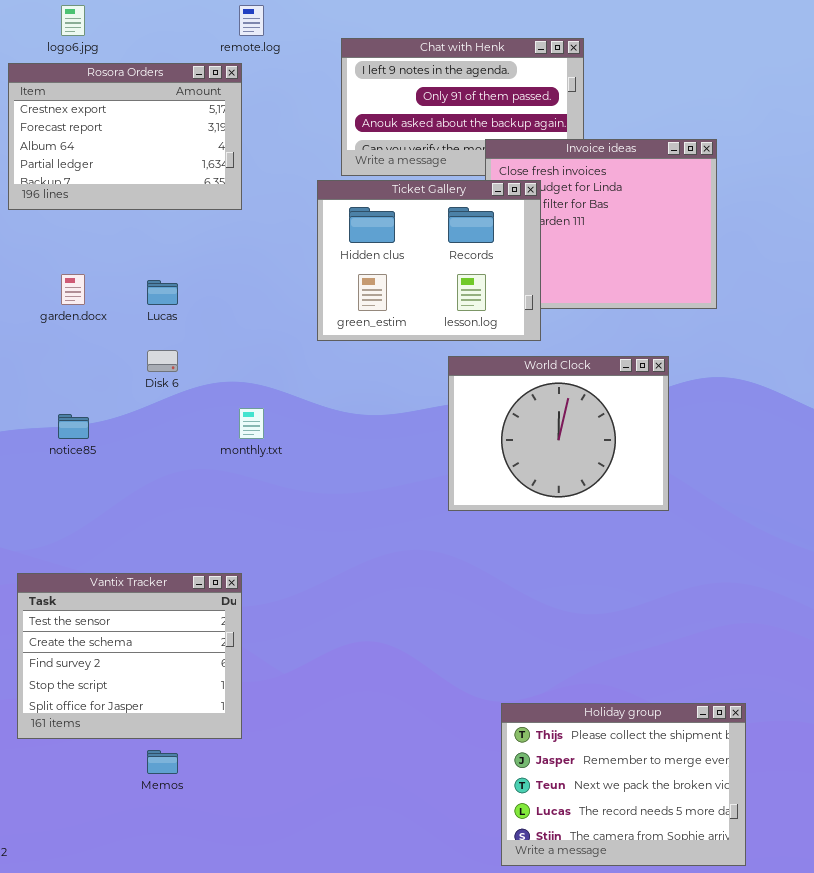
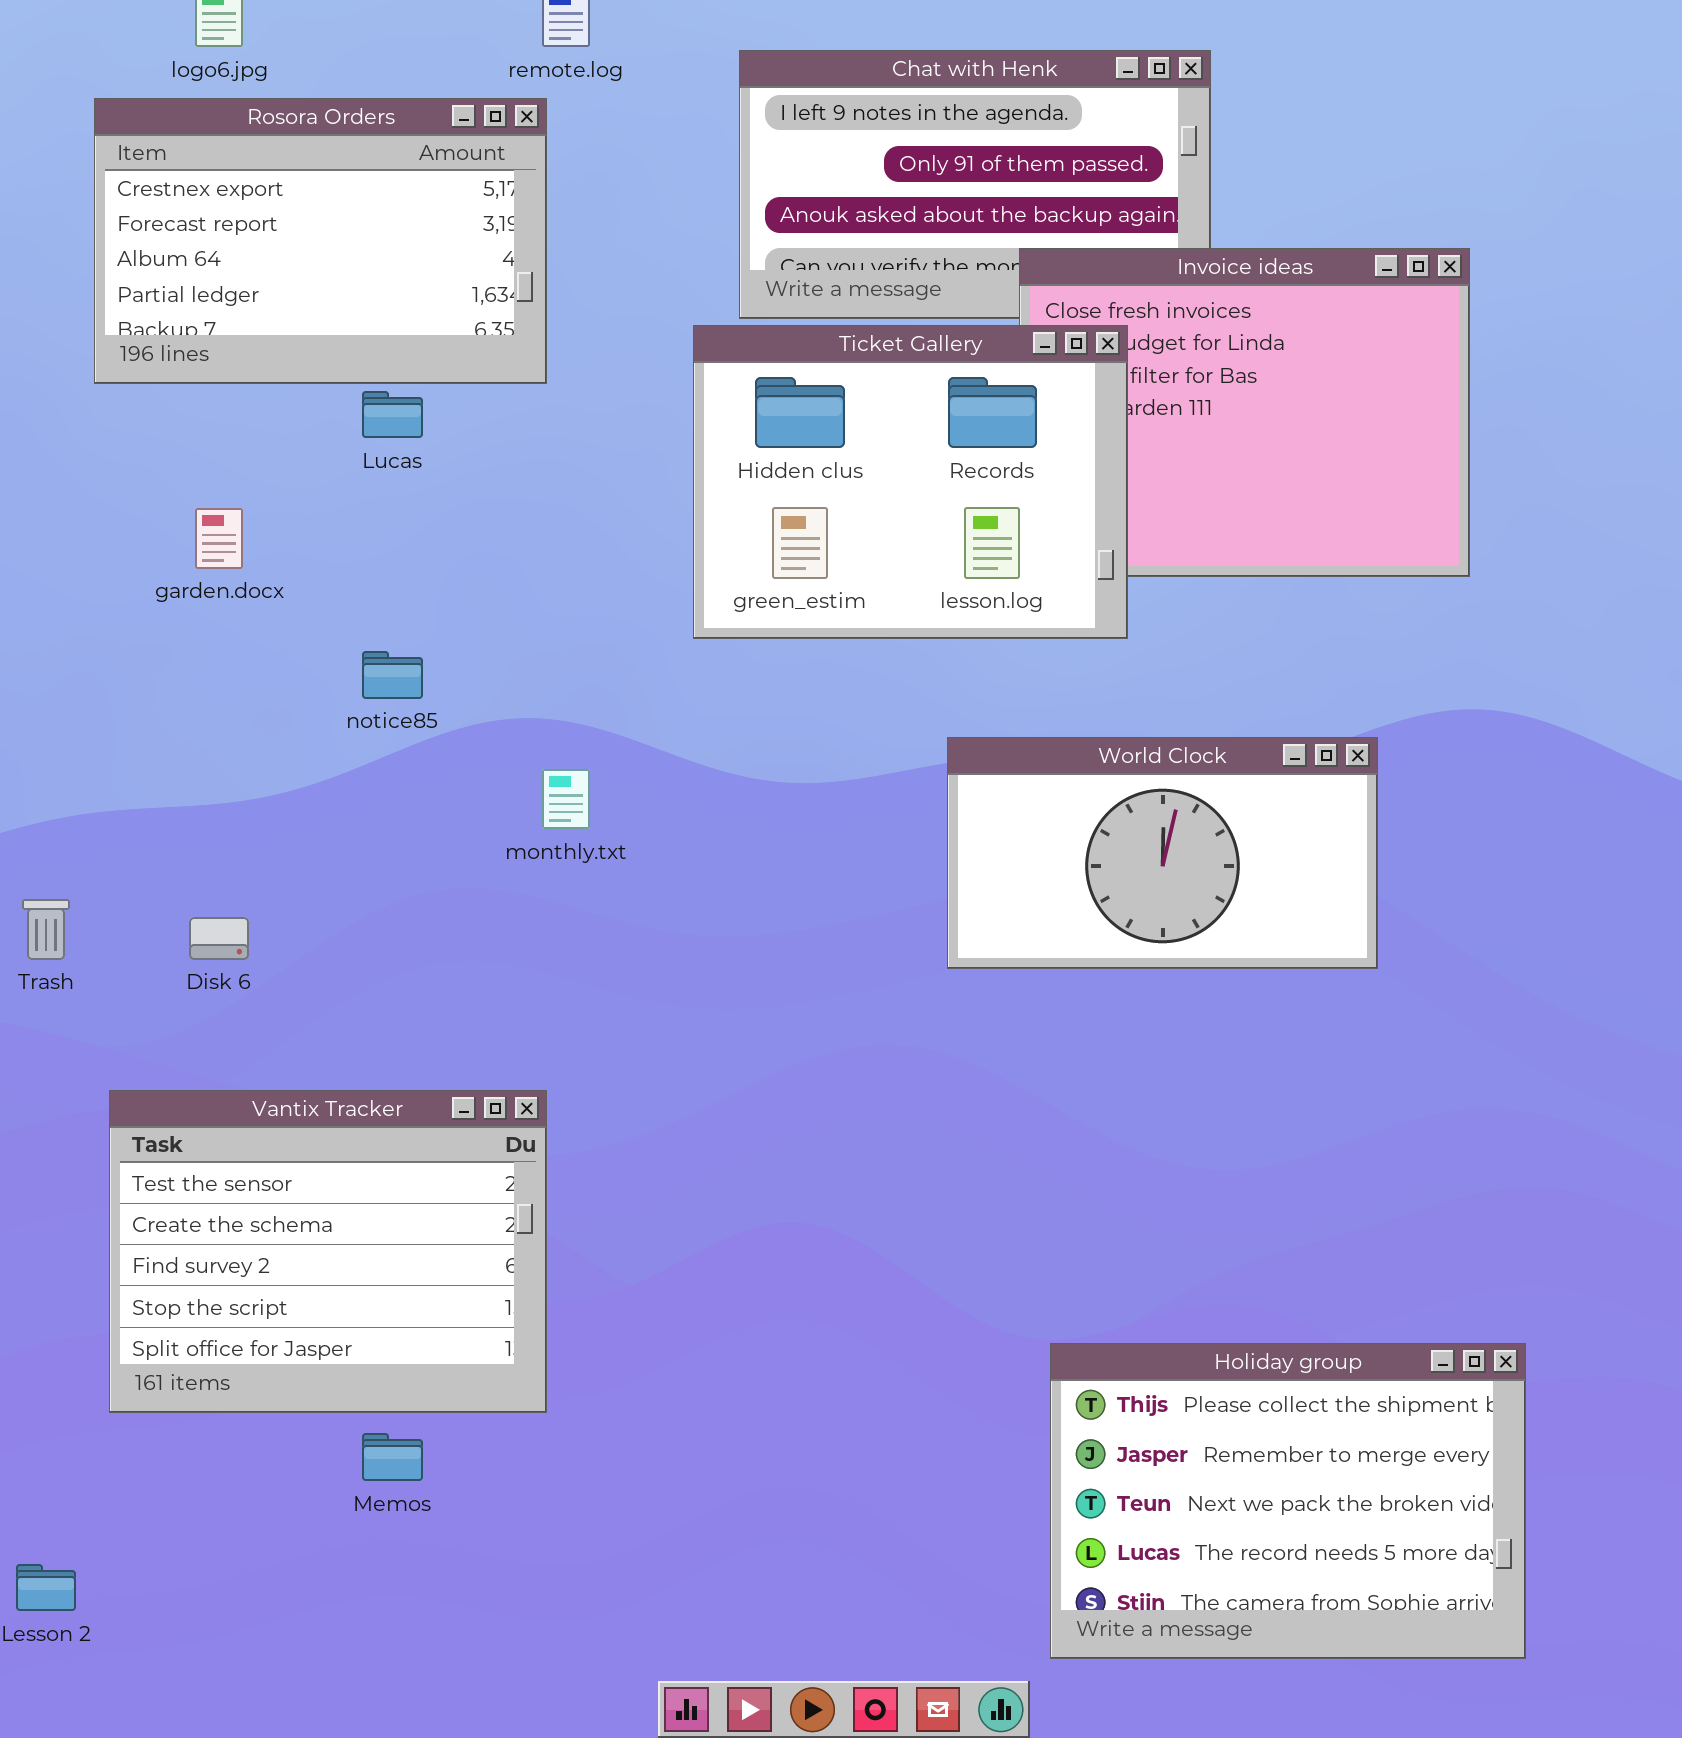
Lucas: [147,280,178,305] -> [362,391,423,438], moved
Disk 6: [147,350,178,372] -> [189,917,249,960], moved
World Clock: [448,356,669,511] -> [947,737,1378,969], resized
notice85: [58,414,89,439] -> [362,651,423,699], moved

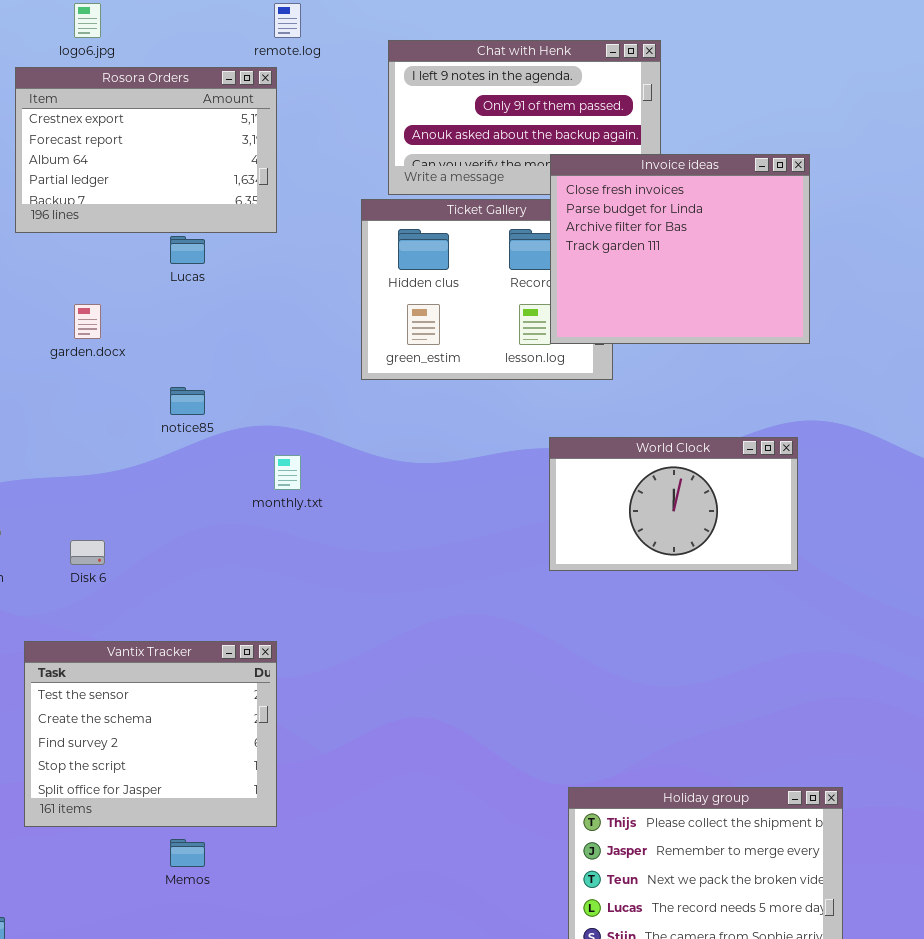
Invoice ideas: [1019,248,1470,577] -> [550,154,810,344], raised
World Clock: [947,737,1378,969] -> [549,437,798,571], moved

